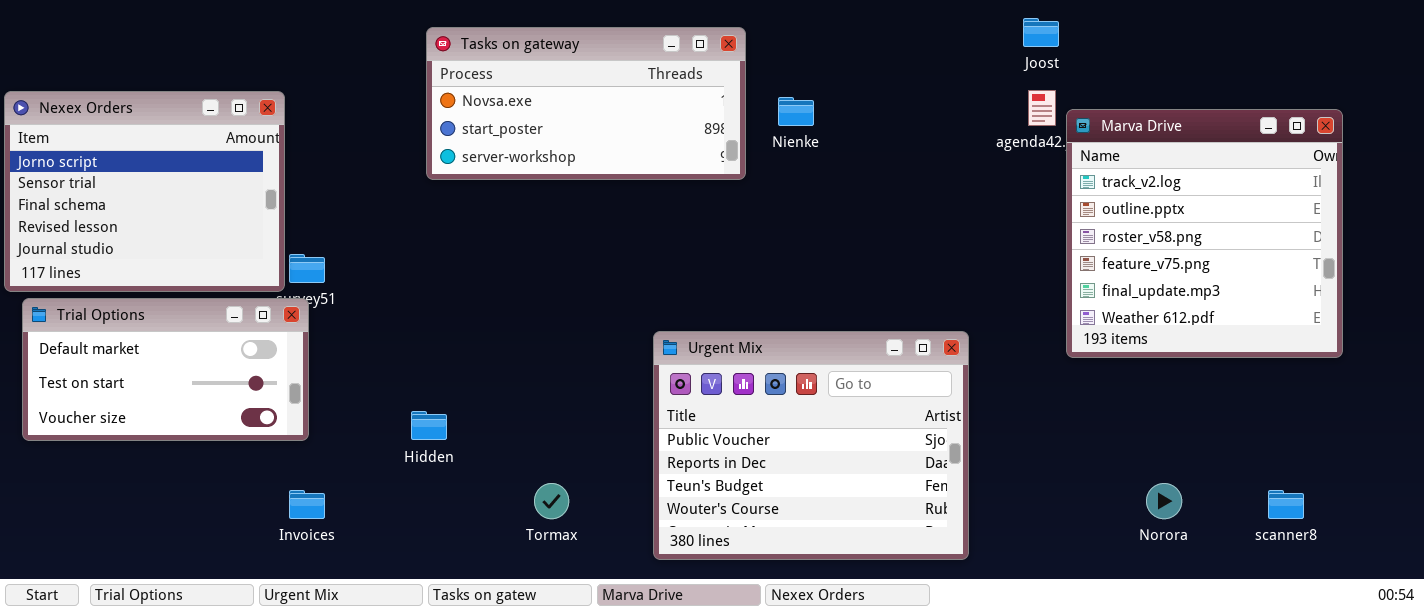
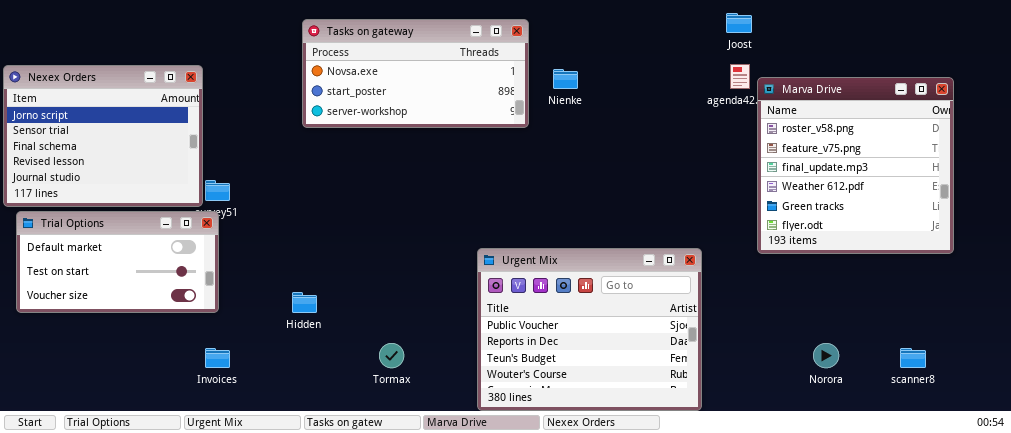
Marva Drive: [1066,109,1343,358] -> [757,77,954,254], scrolled down 2 rows
Urgent Mix: [653,331,969,560] -> [477,248,702,411], moved

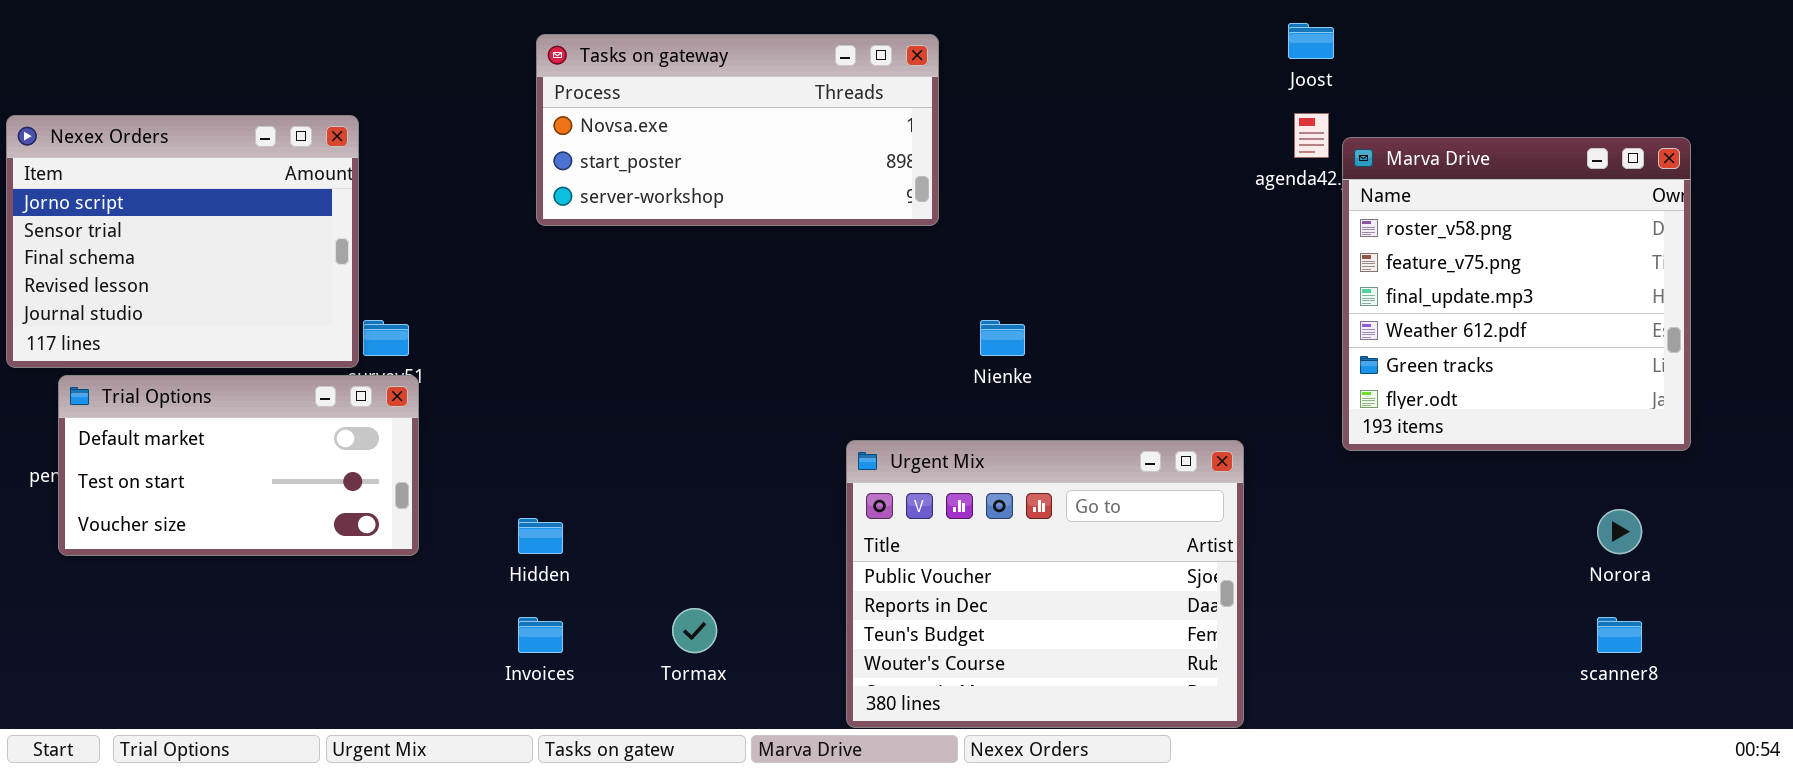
Nienke: [553,69,578,89] -> [980,320,1025,356], moved
Trial Options: [16,211,219,313] -> [58,375,419,556], moved
Norora: [813,343,839,368] -> [1597,509,1642,554], moved
Invoices: [205,348,230,368] -> [518,617,563,653], moved

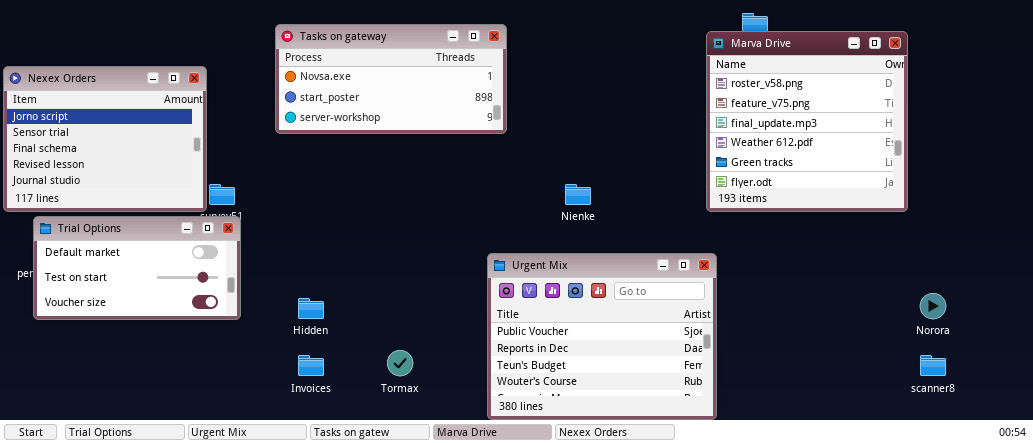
Tasks on gateway: [536,34,939,226] -> [275,24,507,134], moved
Marva Drive: [1342,137,1691,451] -> [706,31,908,212], moved

